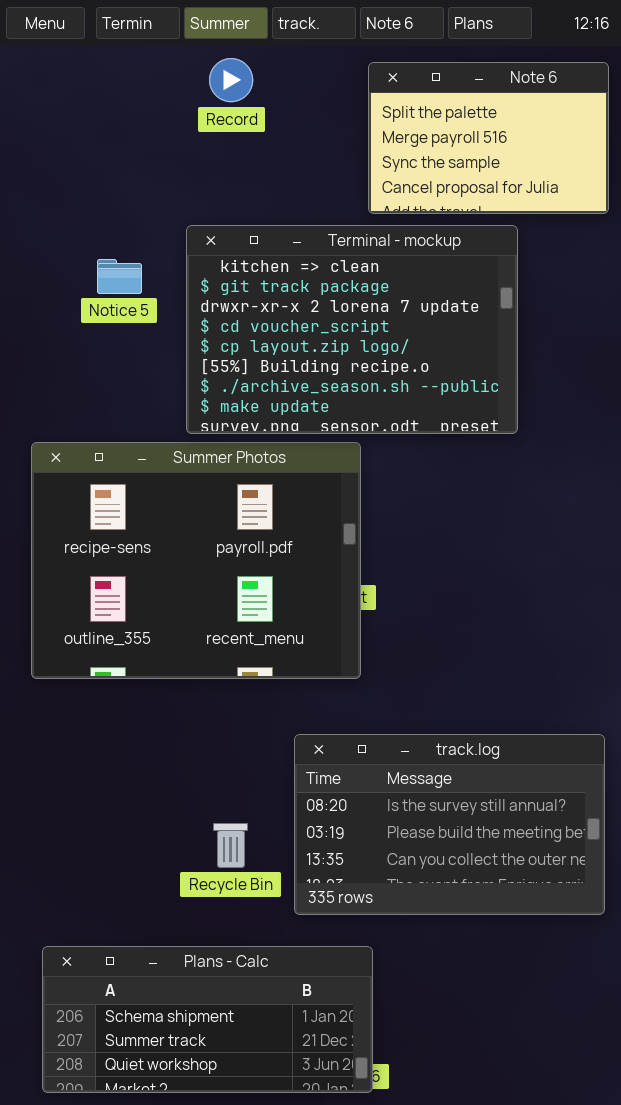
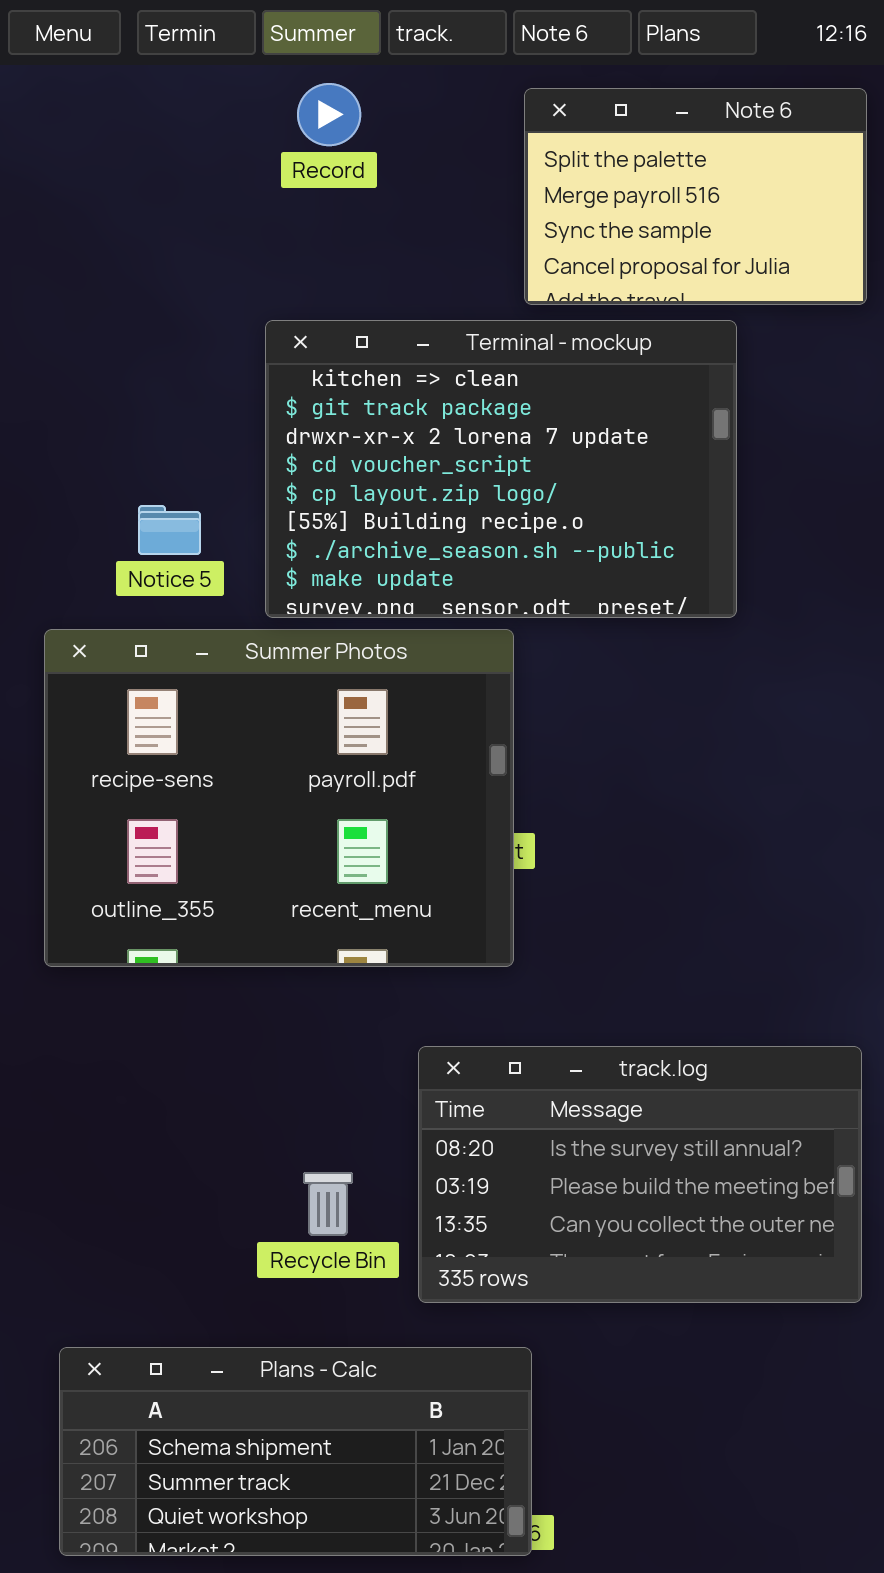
Notice 5: [97,259,142,294] -> [138,505,201,555], moved

